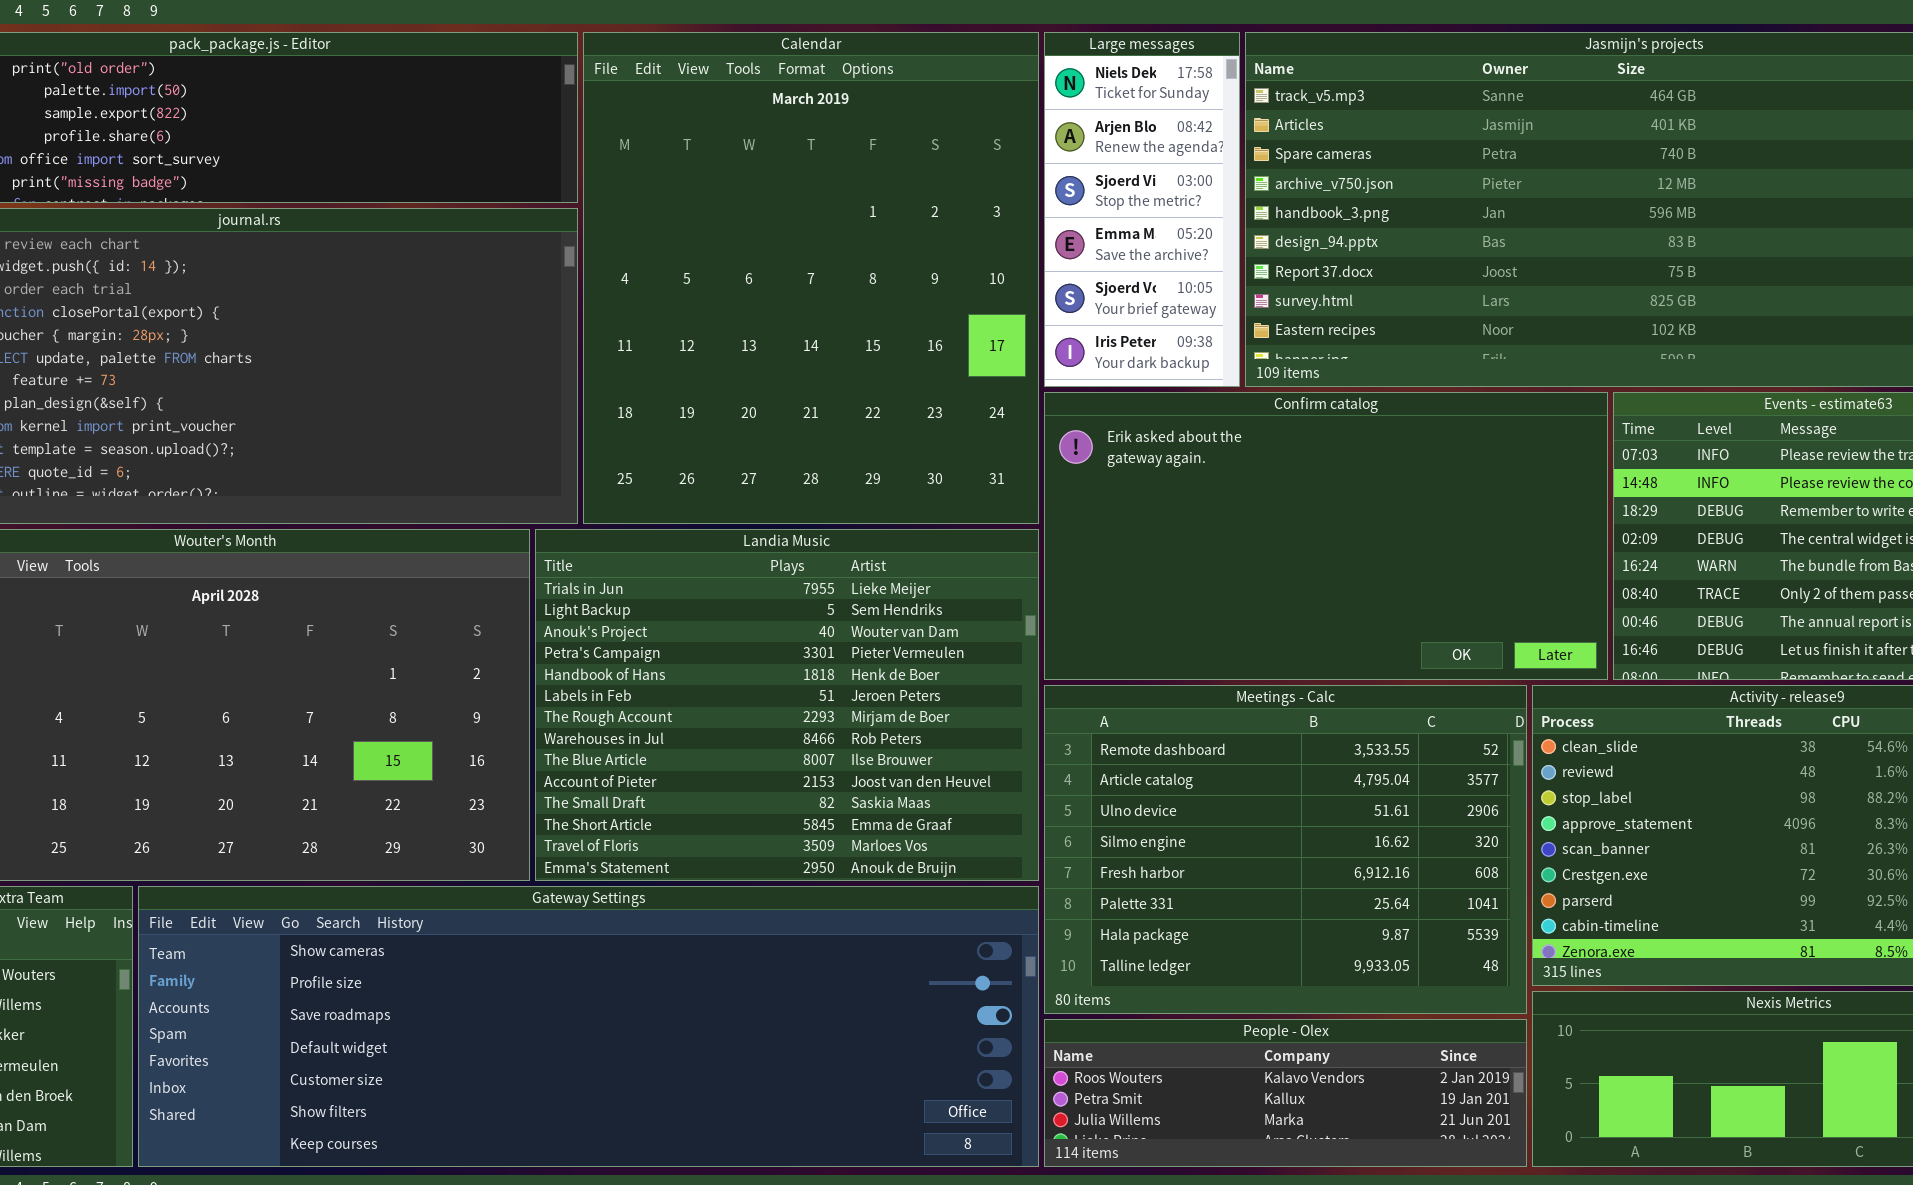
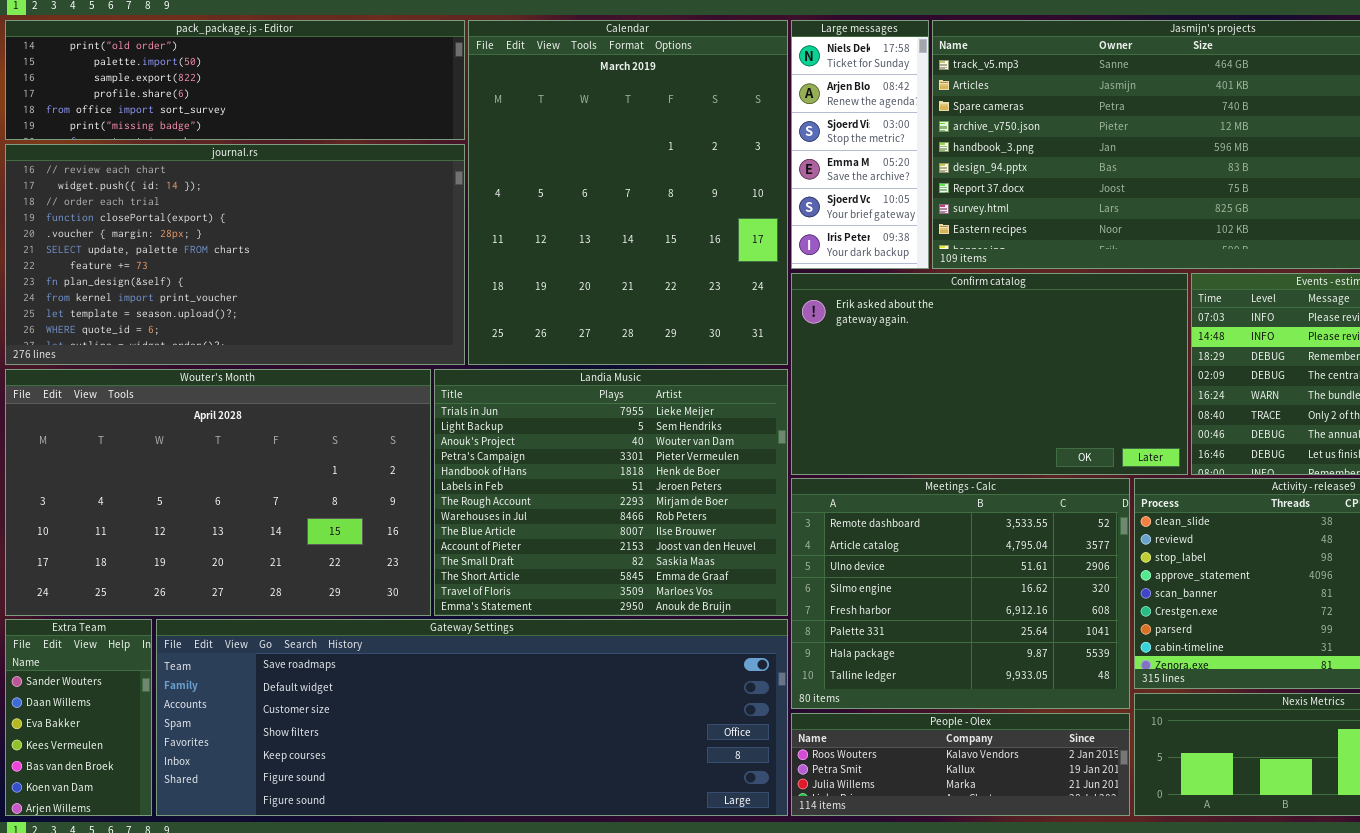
Gateway Settings: [138,886,1039,1167] -> [156,619,788,816], scrolled down 2 rows

